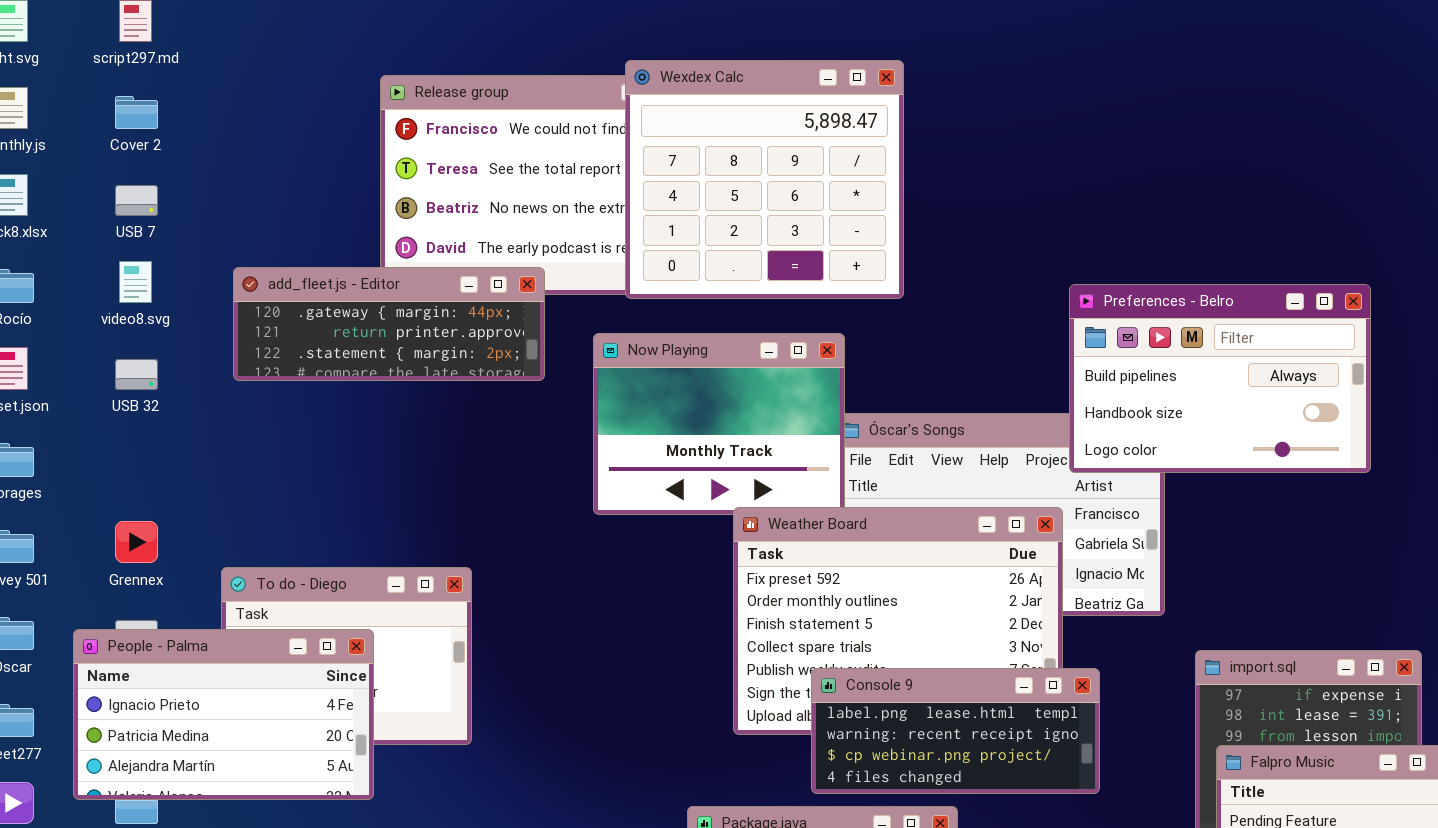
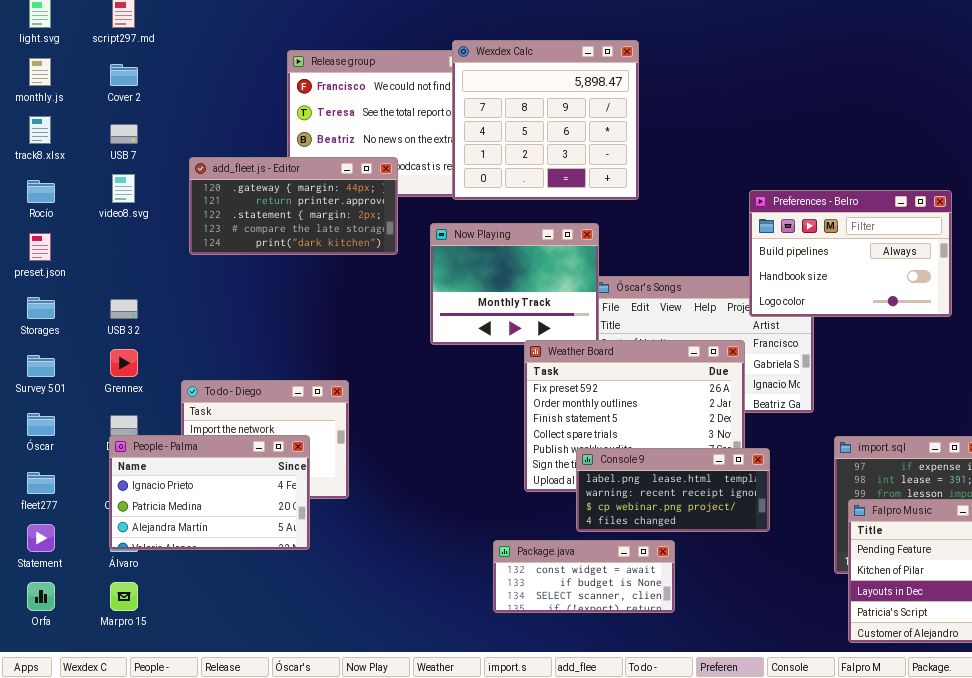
add_fleet.js - Editor: [233,267,545,381] -> [189,157,398,255], resized
USB 32: [115,359,158,390] -> [110,299,138,319], moved
People - Palma: [73,629,374,800] -> [109,435,310,550], moved

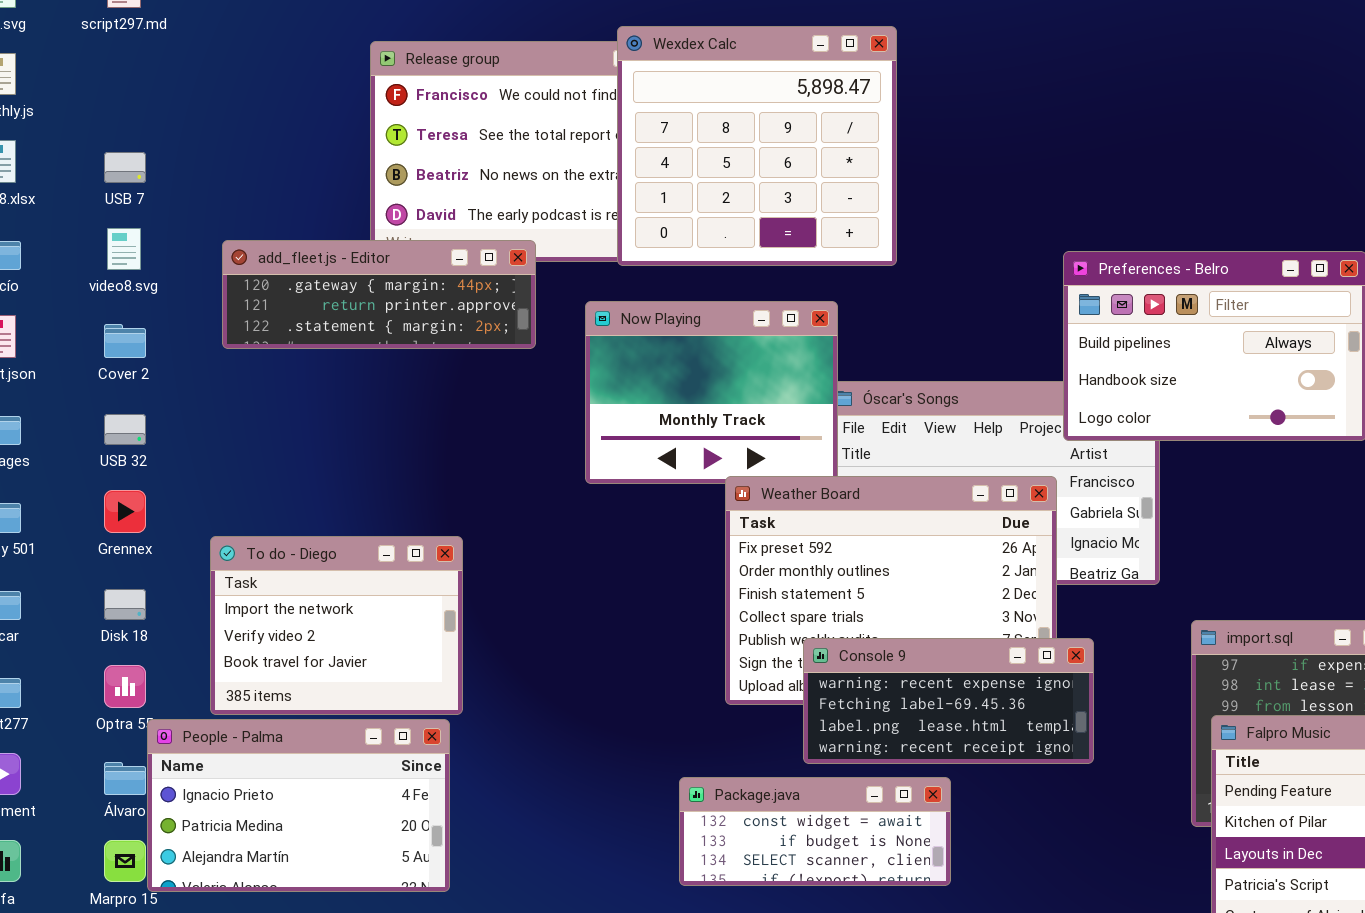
Cover 2: [110,64,138,86] -> [104,324,146,358], moved
add_fleet.js - Editor: [189,157,398,255] -> [222,240,536,349], resized
People - Palma: [109,435,310,550] -> [147,719,450,892], moved
Console 9: [576,448,770,532] -> [803,638,1094,764], scrolled up 2 rows

